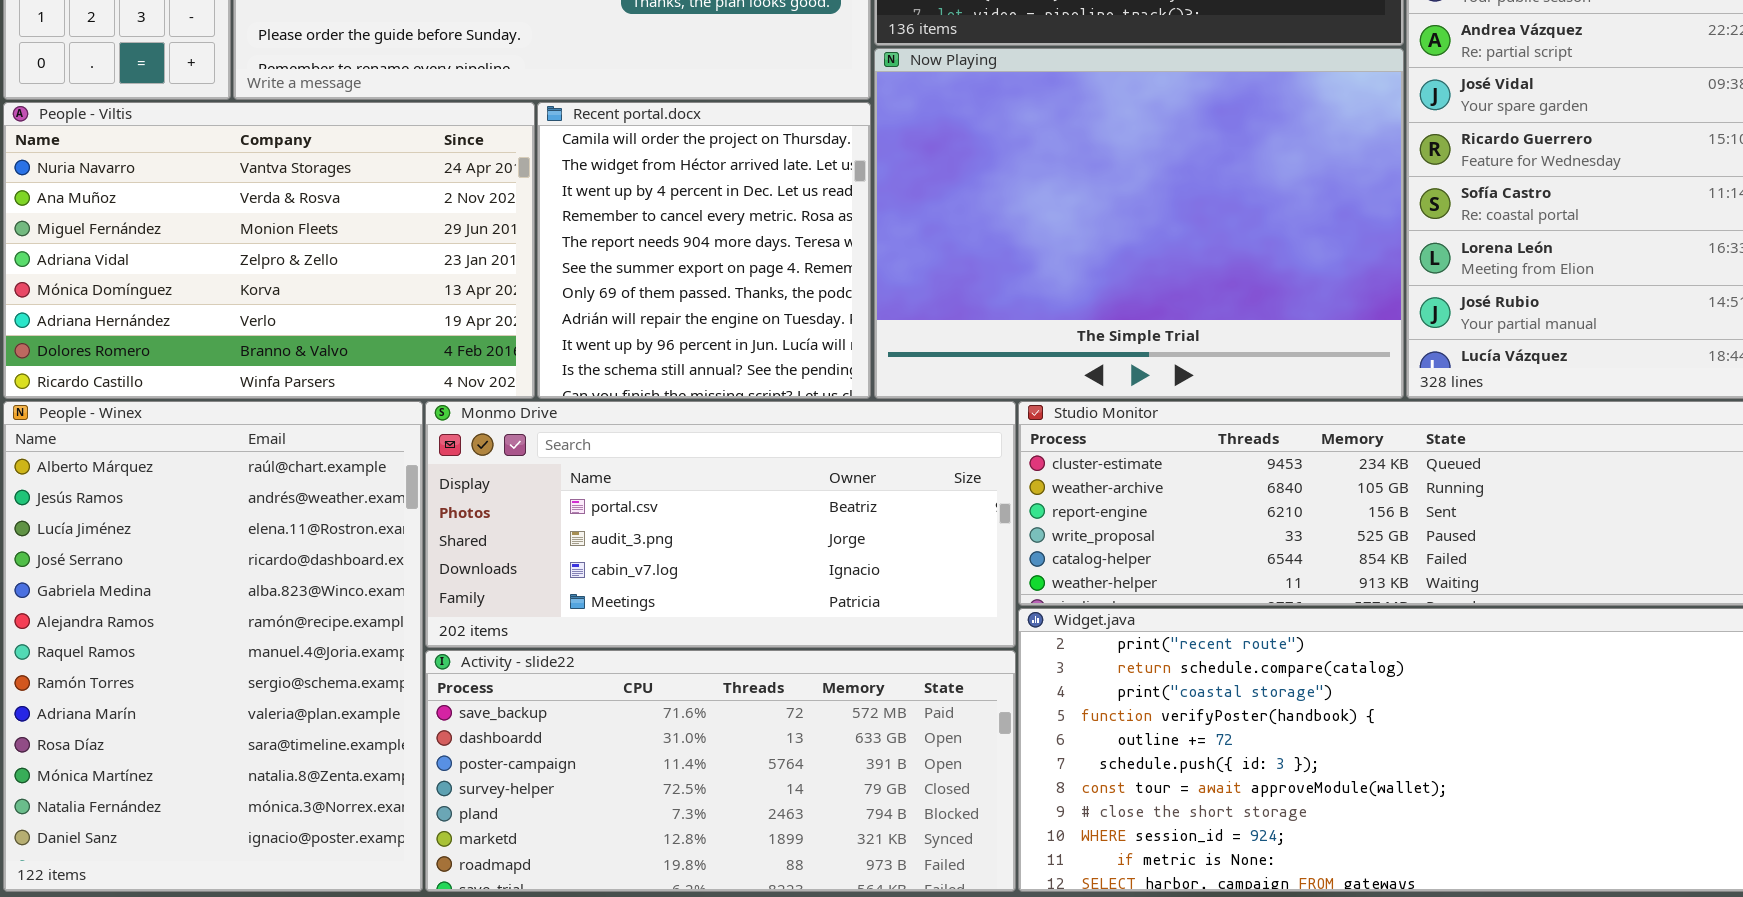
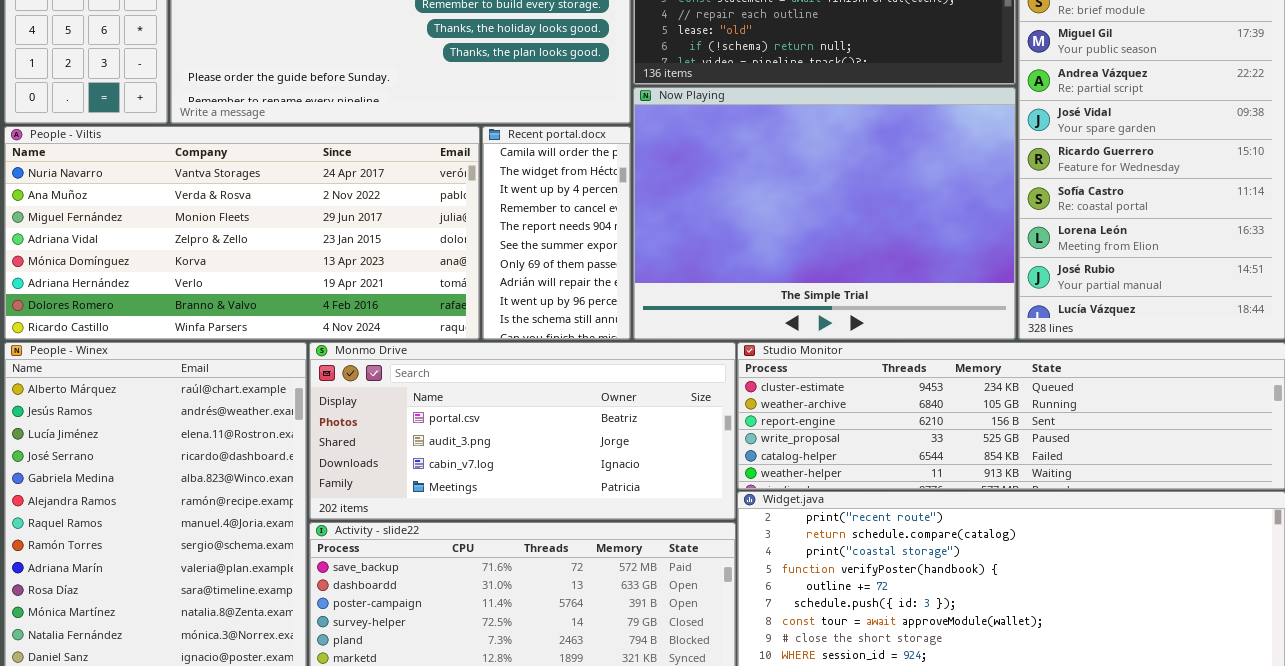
People - Viltis: [3,102,535,399] -> [4,126,480,340], resized
Recent portal.docx: [537,102,871,399] -> [482,126,631,340], resized

